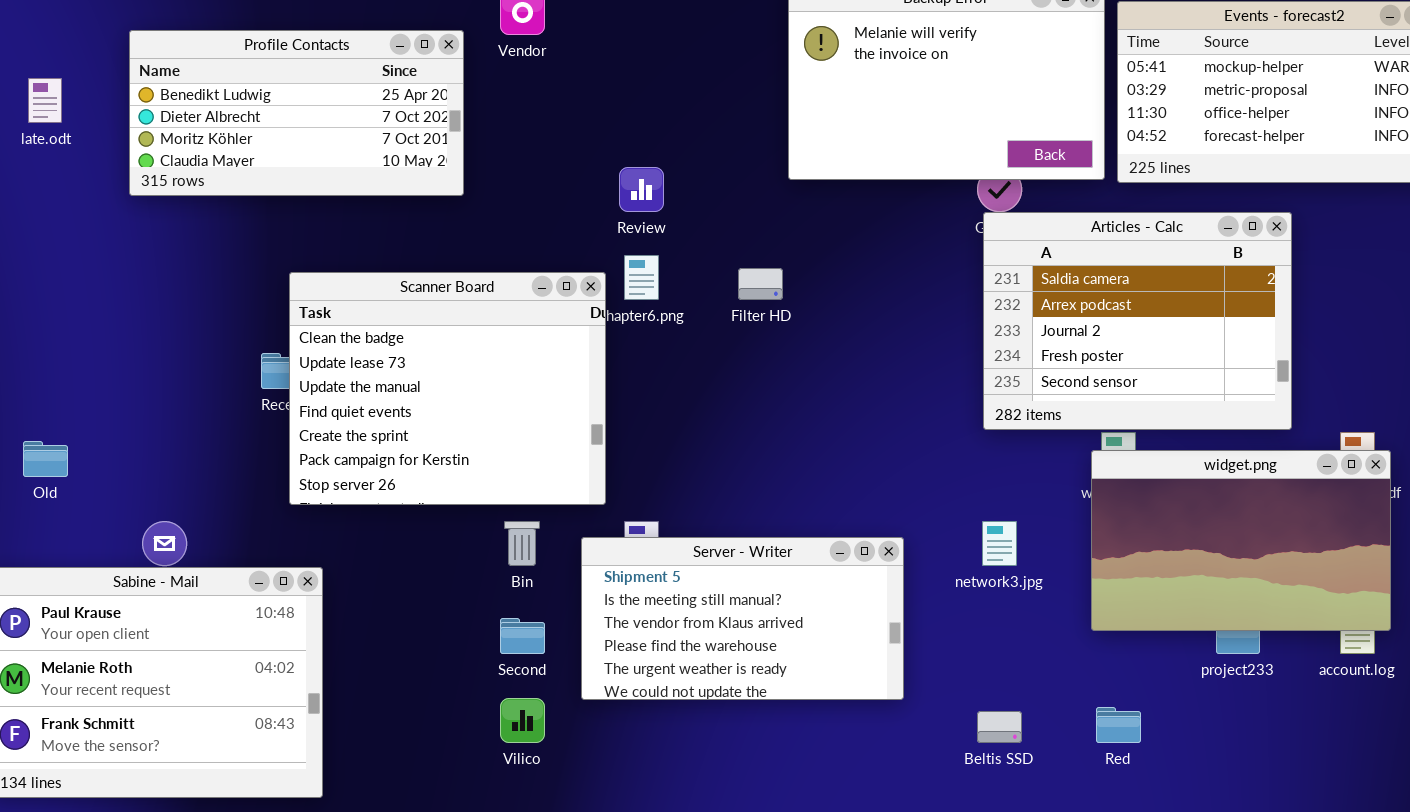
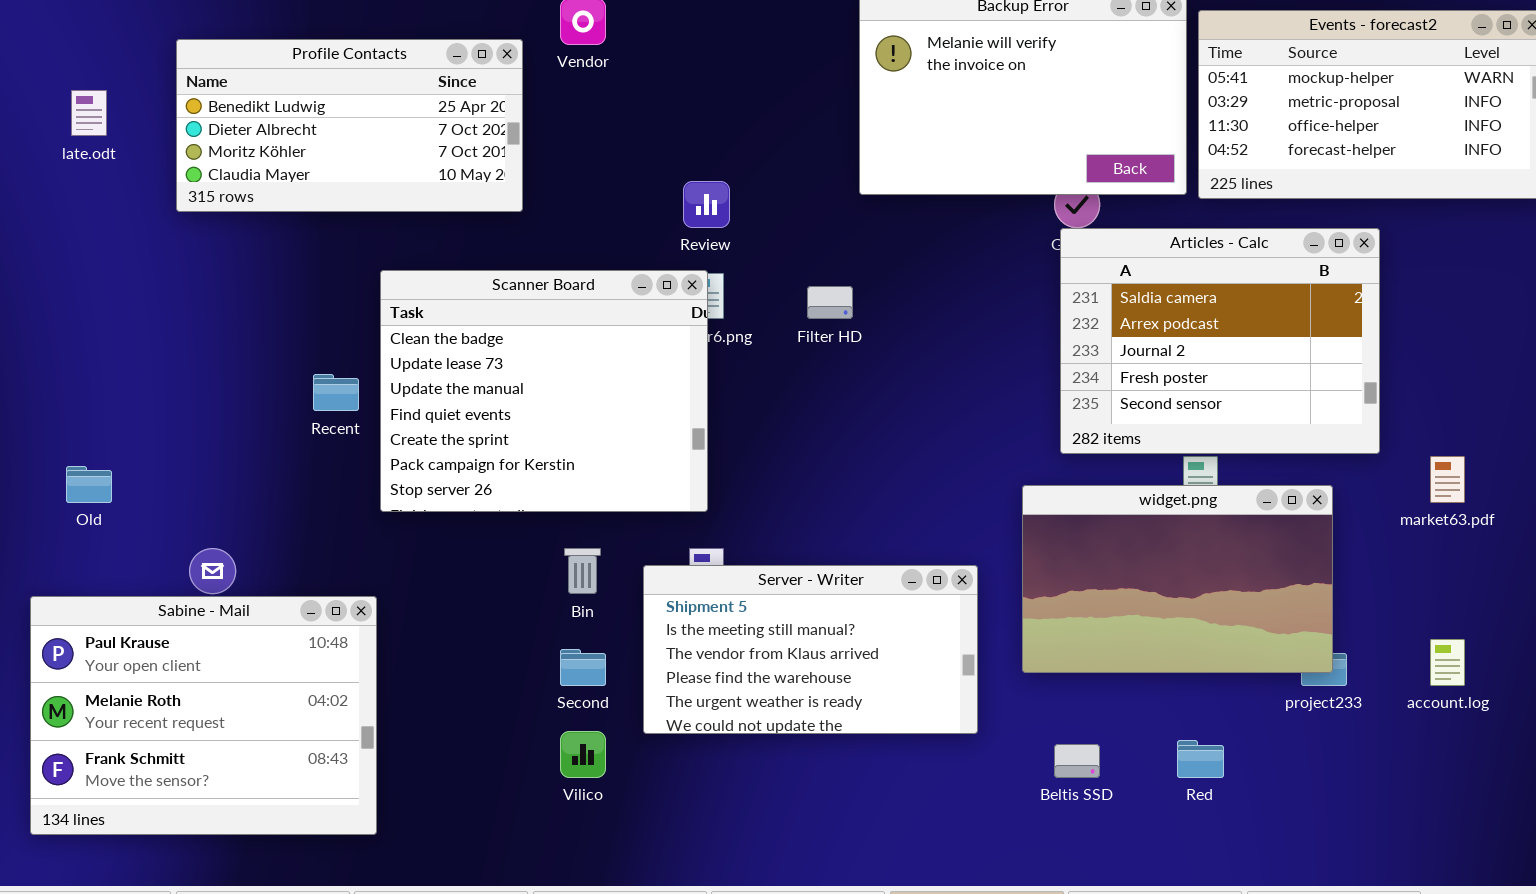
Scanner Board: [289,272,606,505] -> [380,270,708,512], moved
widget.png: [1091,450,1391,631] -> [1022,485,1333,673], moved

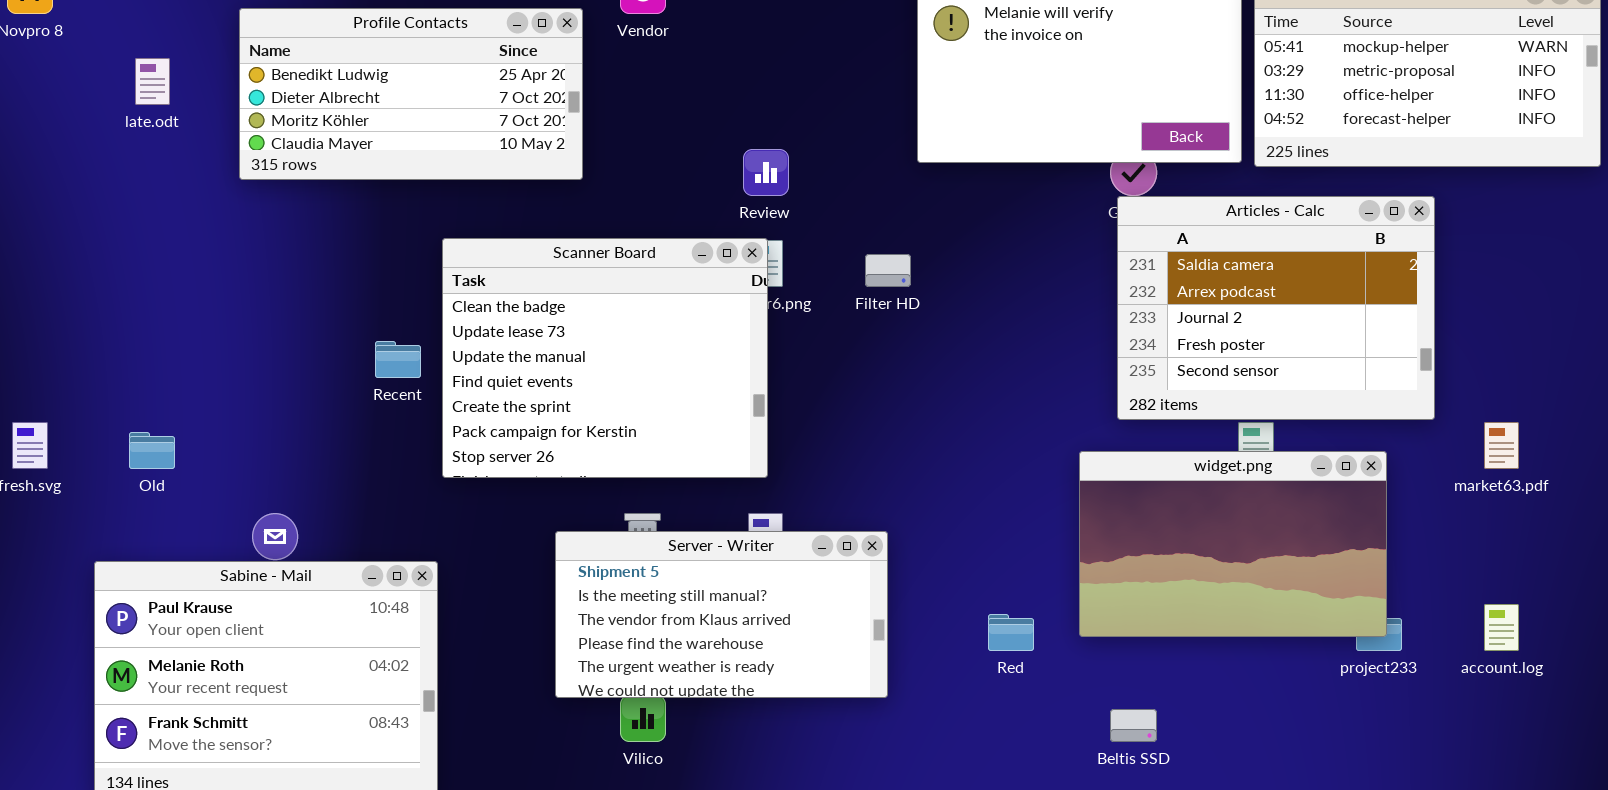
Server - Writer: [643,565,978,734] -> [555,531,888,698], moved
Red: [1177,740,1224,778] -> [988,614,1034,651], moved

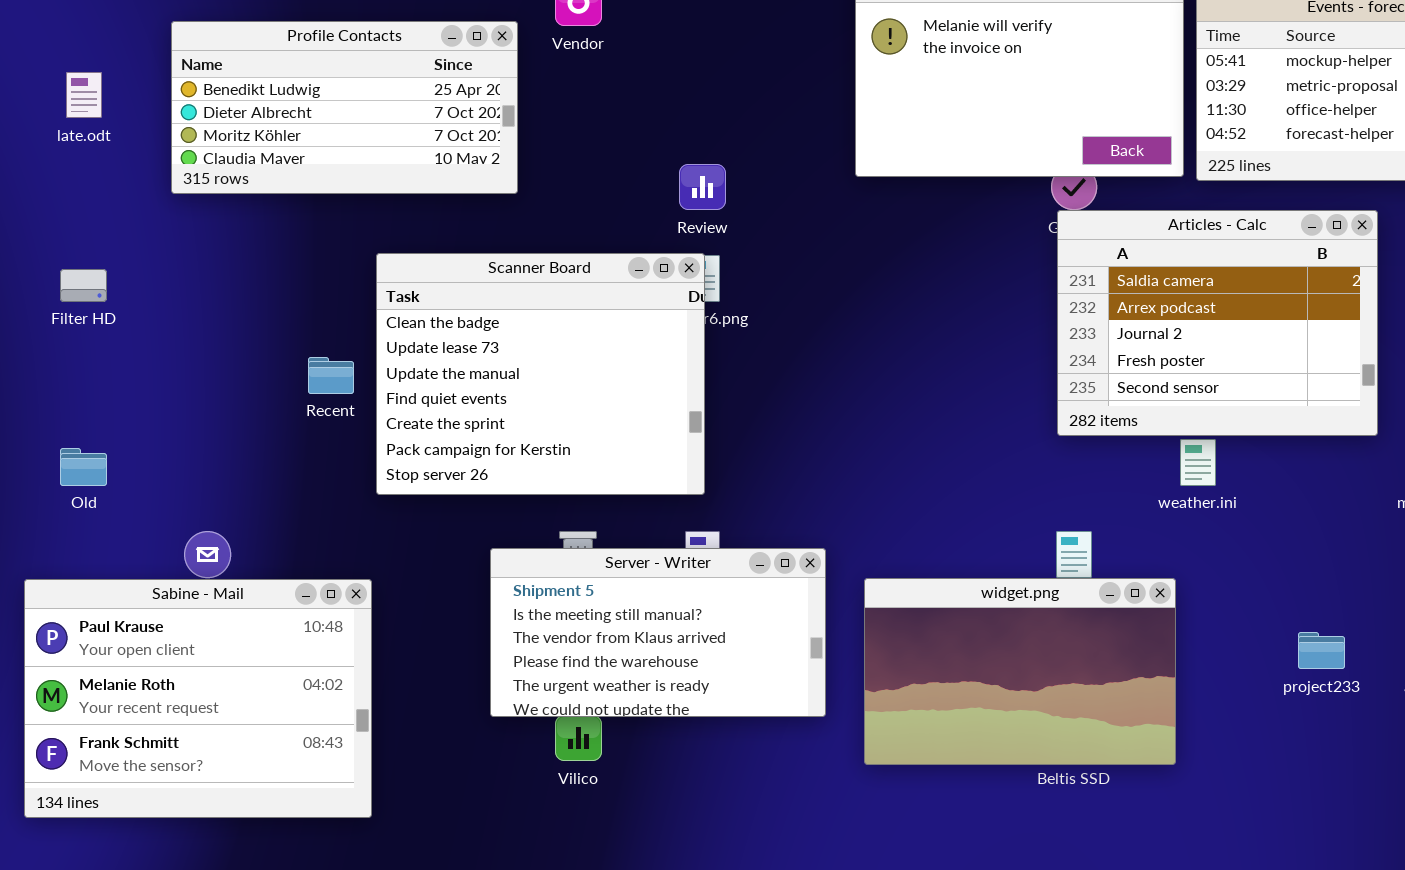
Filter HD: [865,254,911,287] -> [60,269,107,302], moved
widget.png: [1079,451,1387,637] -> [864,578,1176,765], moved

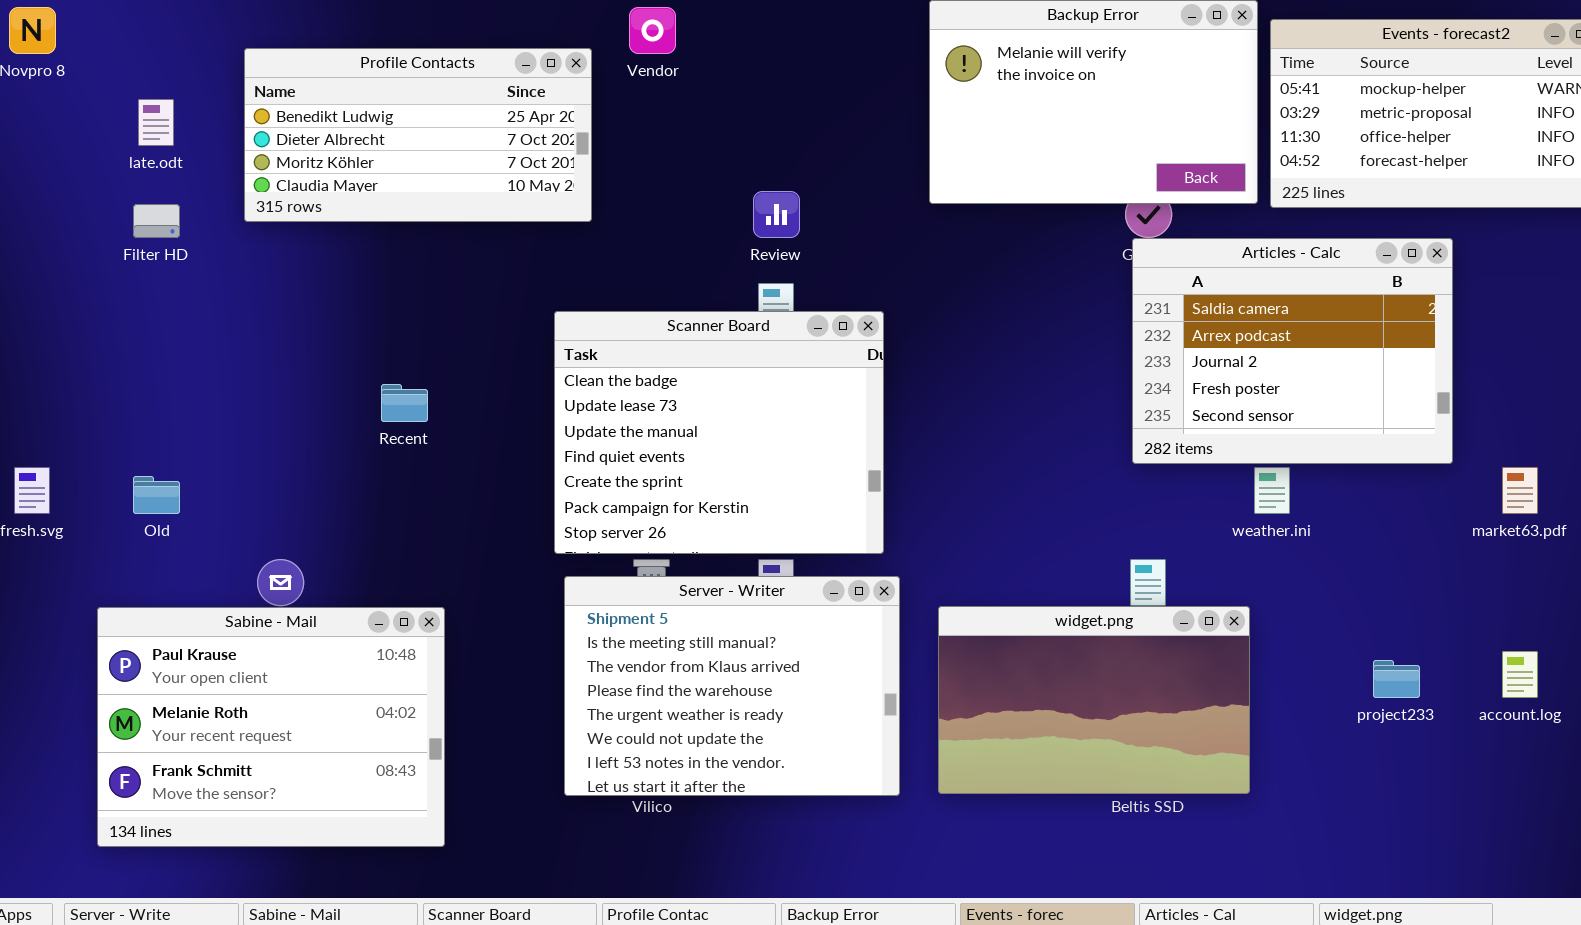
Scanner Board: [376,253,705,495] -> [554,311,884,554], moved
Filter HD: [60,269,107,302] -> [133,204,180,238], moved
Server - Writer: [490,548,826,717] -> [564,576,900,796], resized

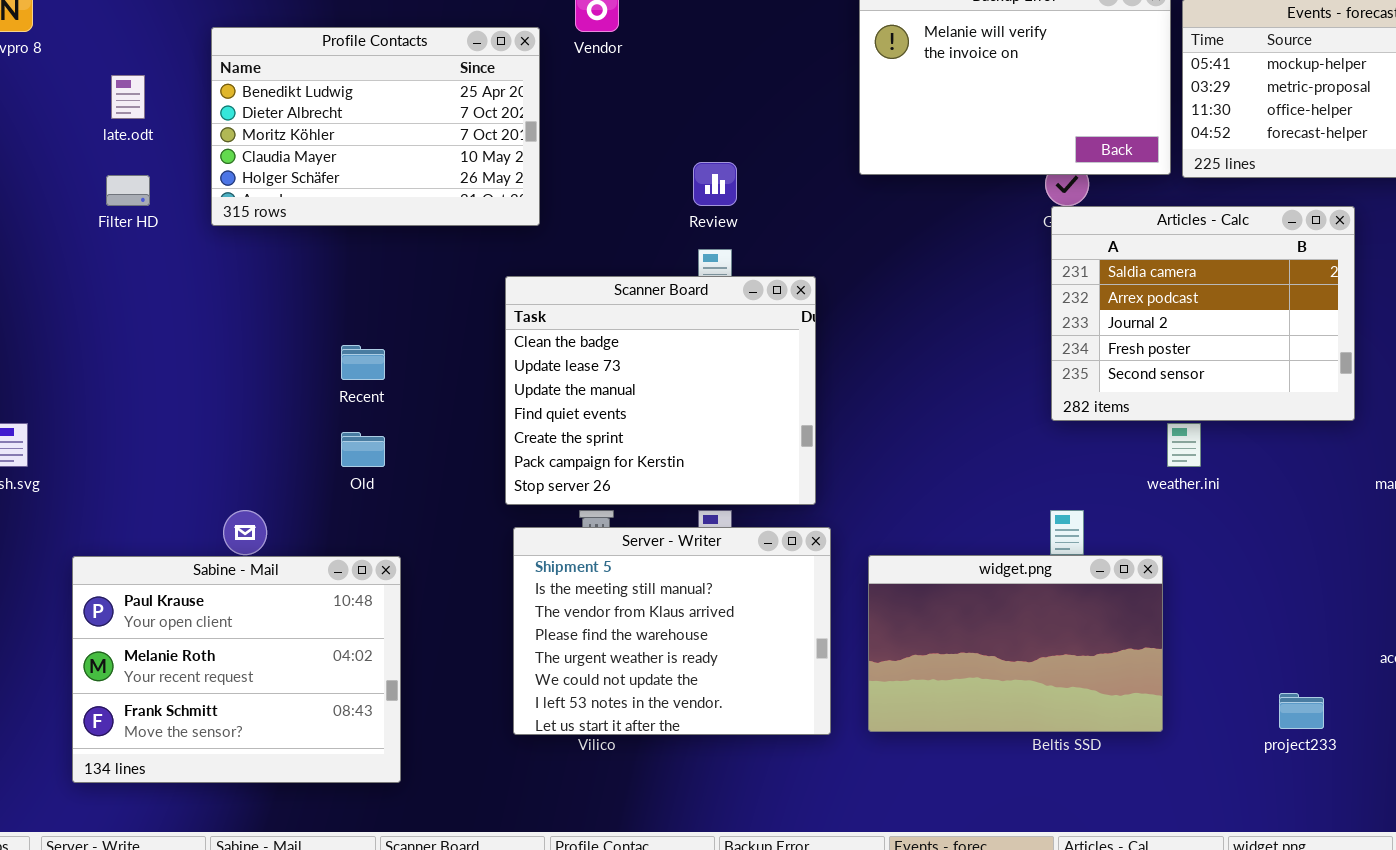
Profile Contacts: [244,48,592,222] -> [211,27,540,226], resized
Old: [133,476,180,514] -> [341,432,385,467], moved
project233: [1373,660,1420,698] -> [1279,693,1324,729], moved

